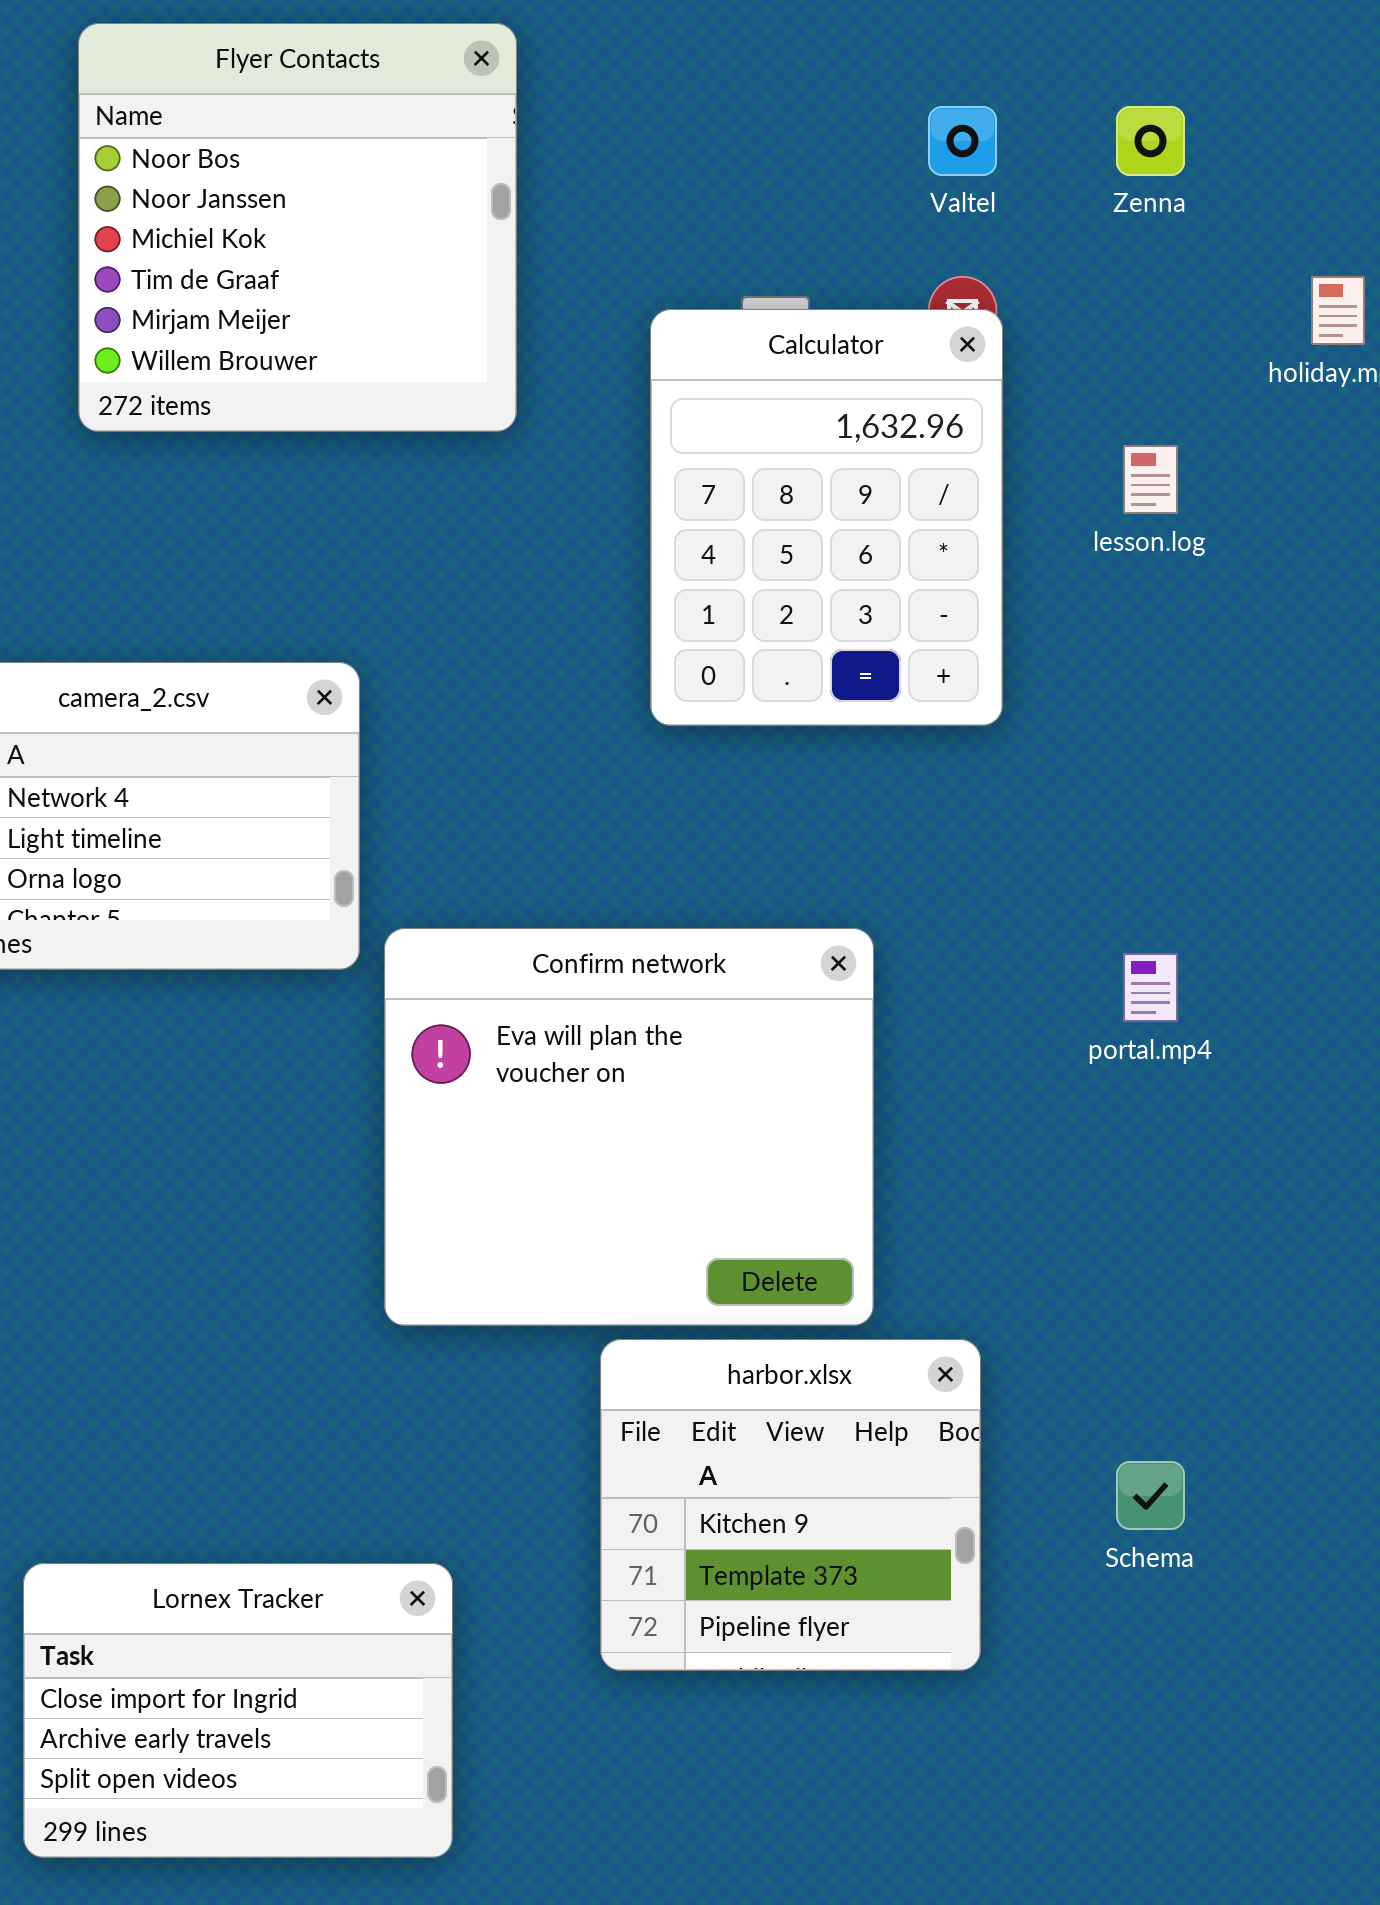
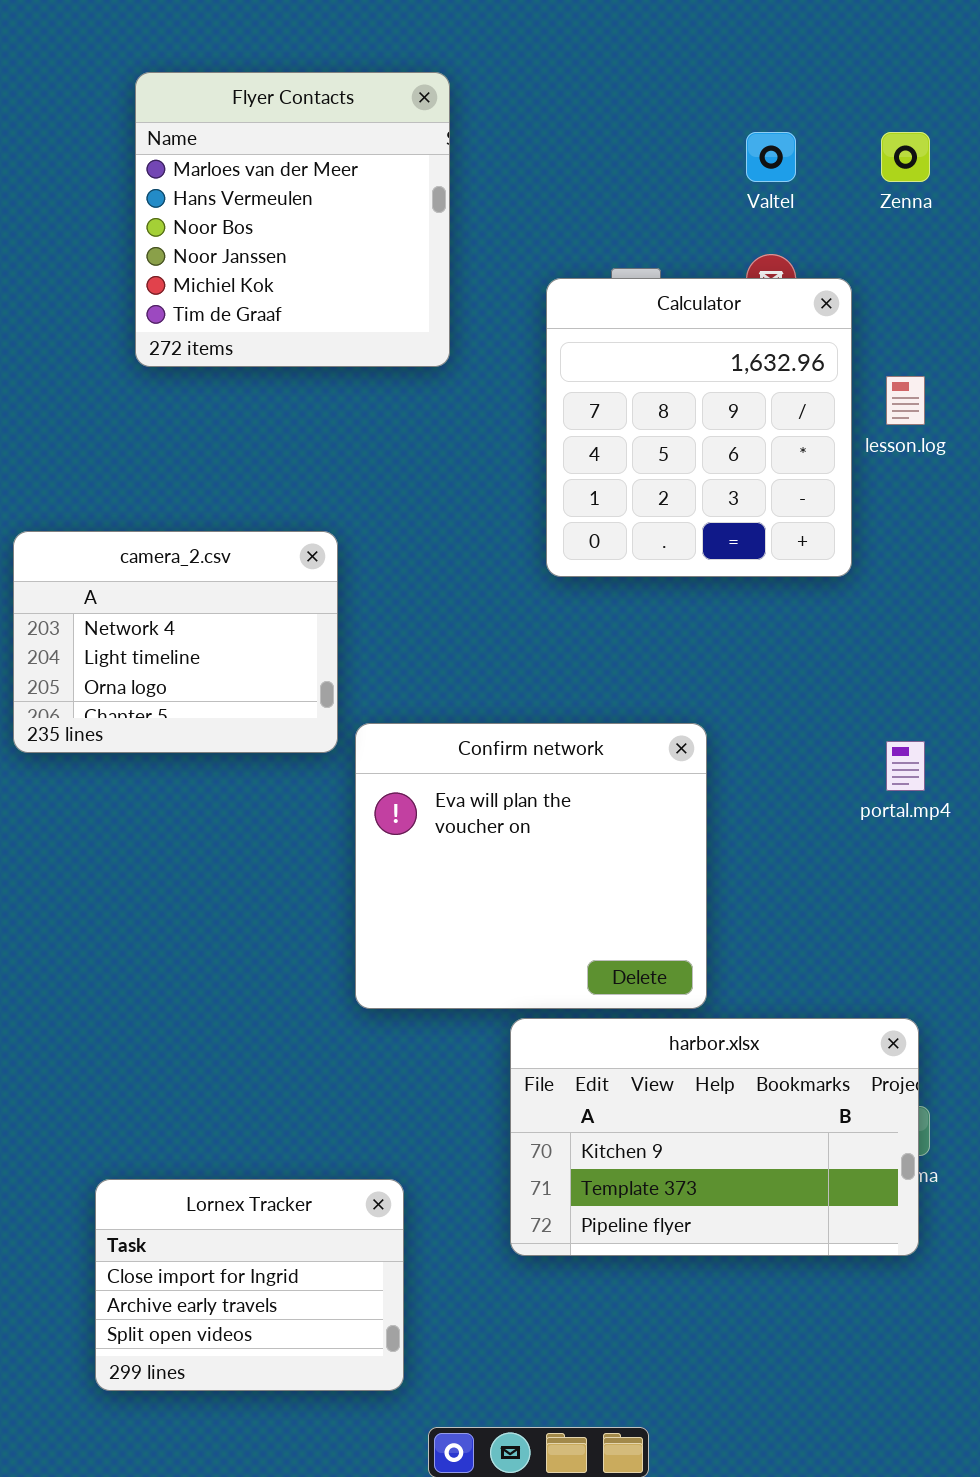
Flyer Contacts: [78,23,517,432] -> [135,72,450,367], scrolled up 2 rows
Calculator: [650,309,1003,726] -> [546,278,852,577], resized
harbor.xlsx: [600,1339,981,1671] -> [510,1018,919,1256], resized

